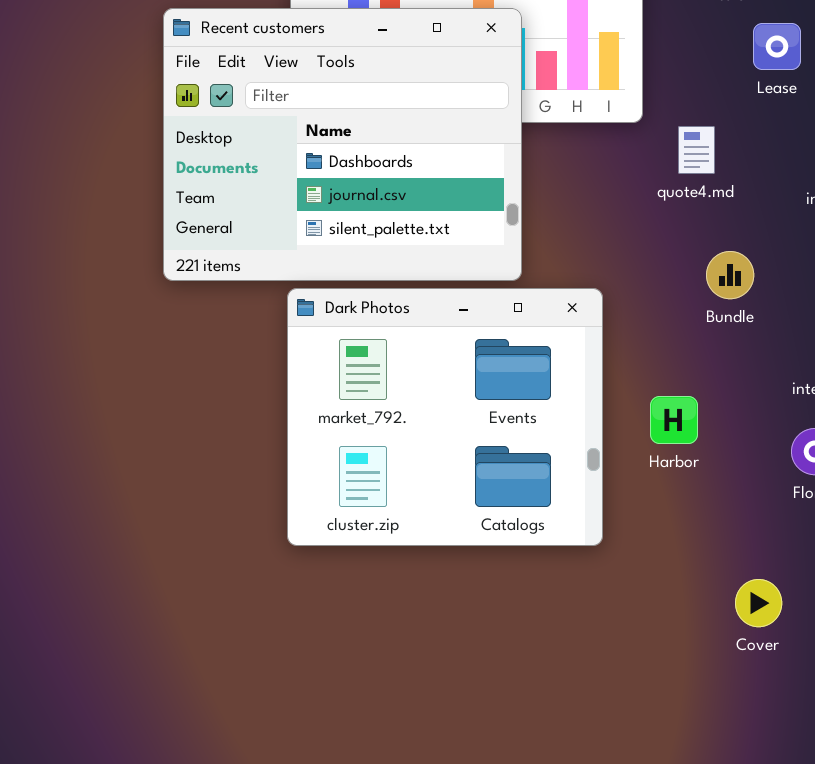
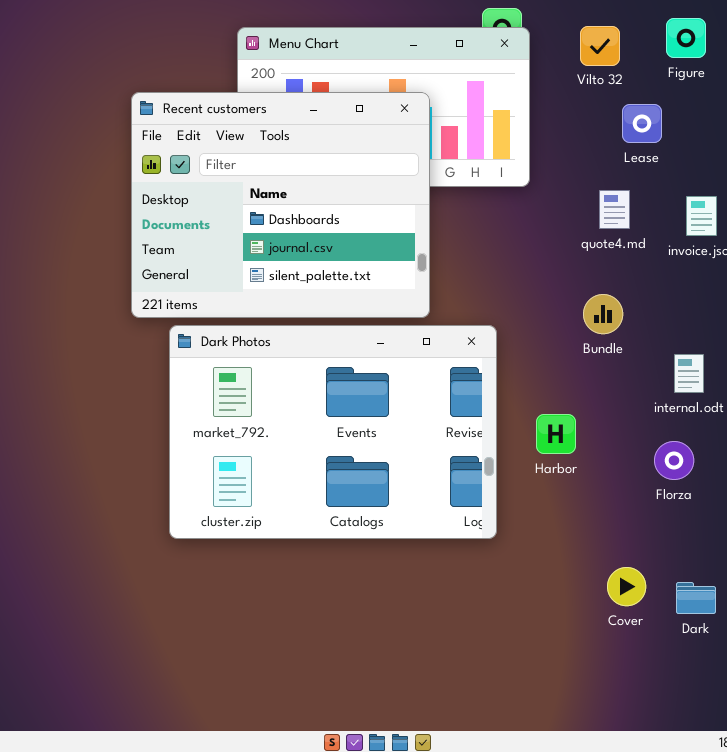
quote4.md: [678,126,715,174] -> [599,190,630,229], moved
Dark Photos: [287,288,603,546] -> [169,325,497,539], resized

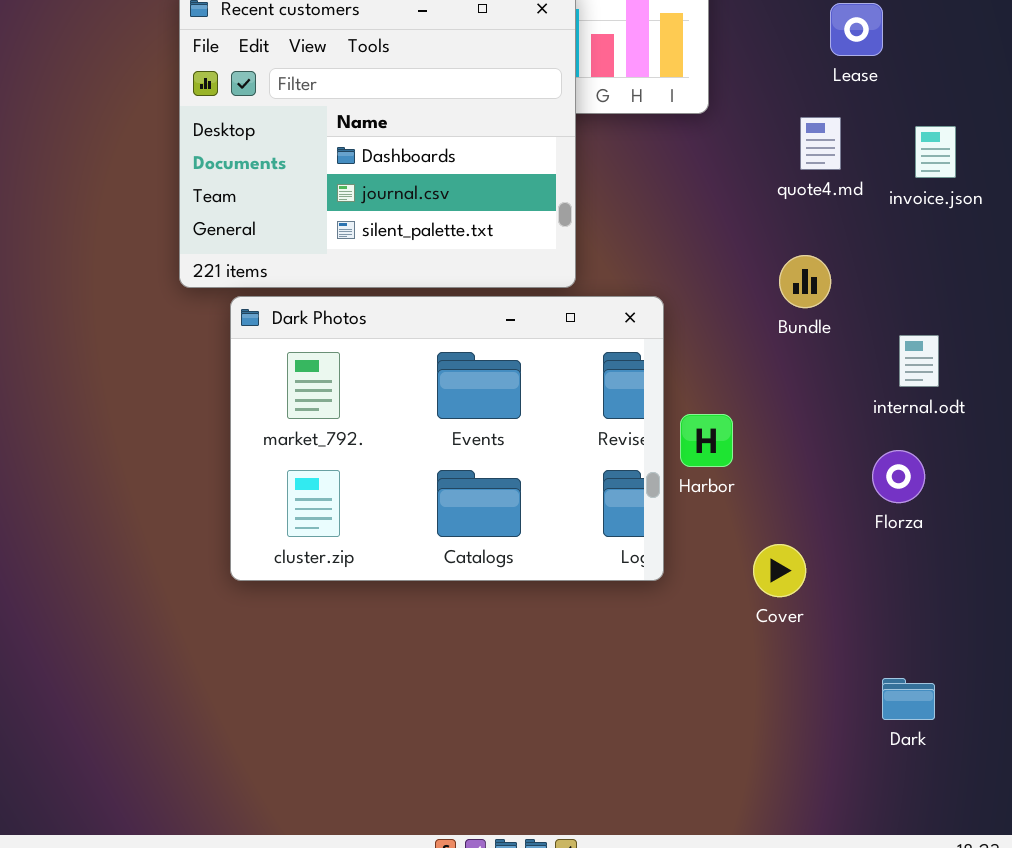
Harbor: [536,414,576,454] -> [680,414,733,467], moved
Cover: [607,567,646,606] -> [753,544,806,597], moved
Dark: [676,582,716,614] -> [882,678,935,720], moved

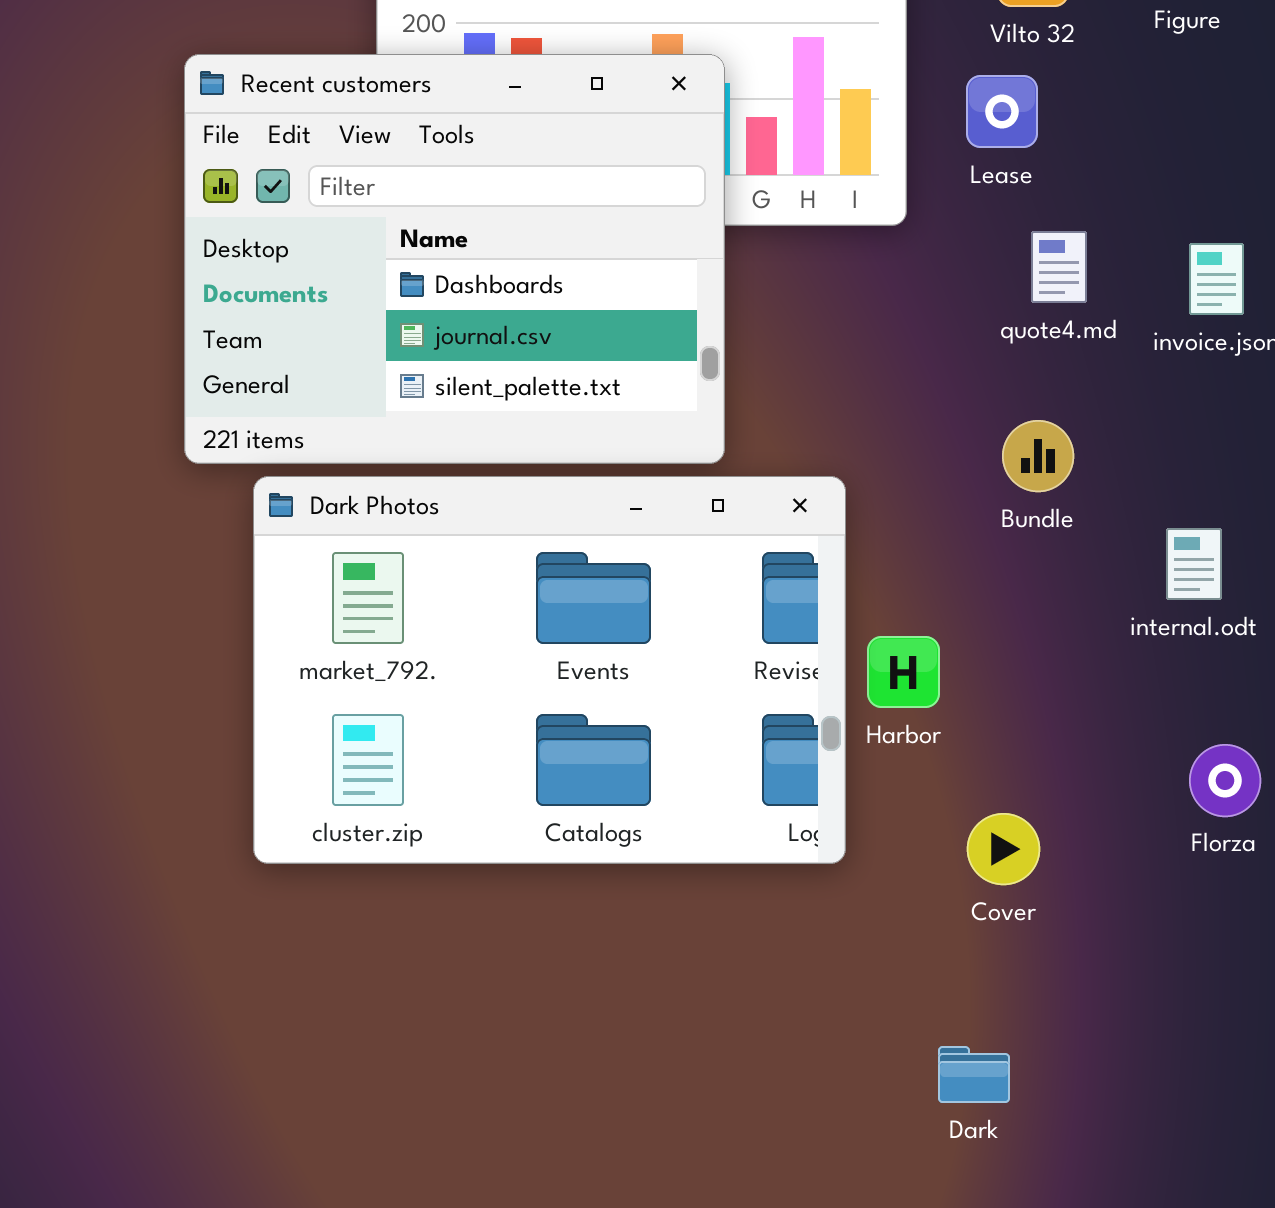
Lease: [830,3,883,56] -> [966,75,1038,148], moved
Florza: [872,450,925,503] -> [1189,744,1261,817], moved
Dark: [882,678,935,720] -> [938,1046,1010,1103], moved

